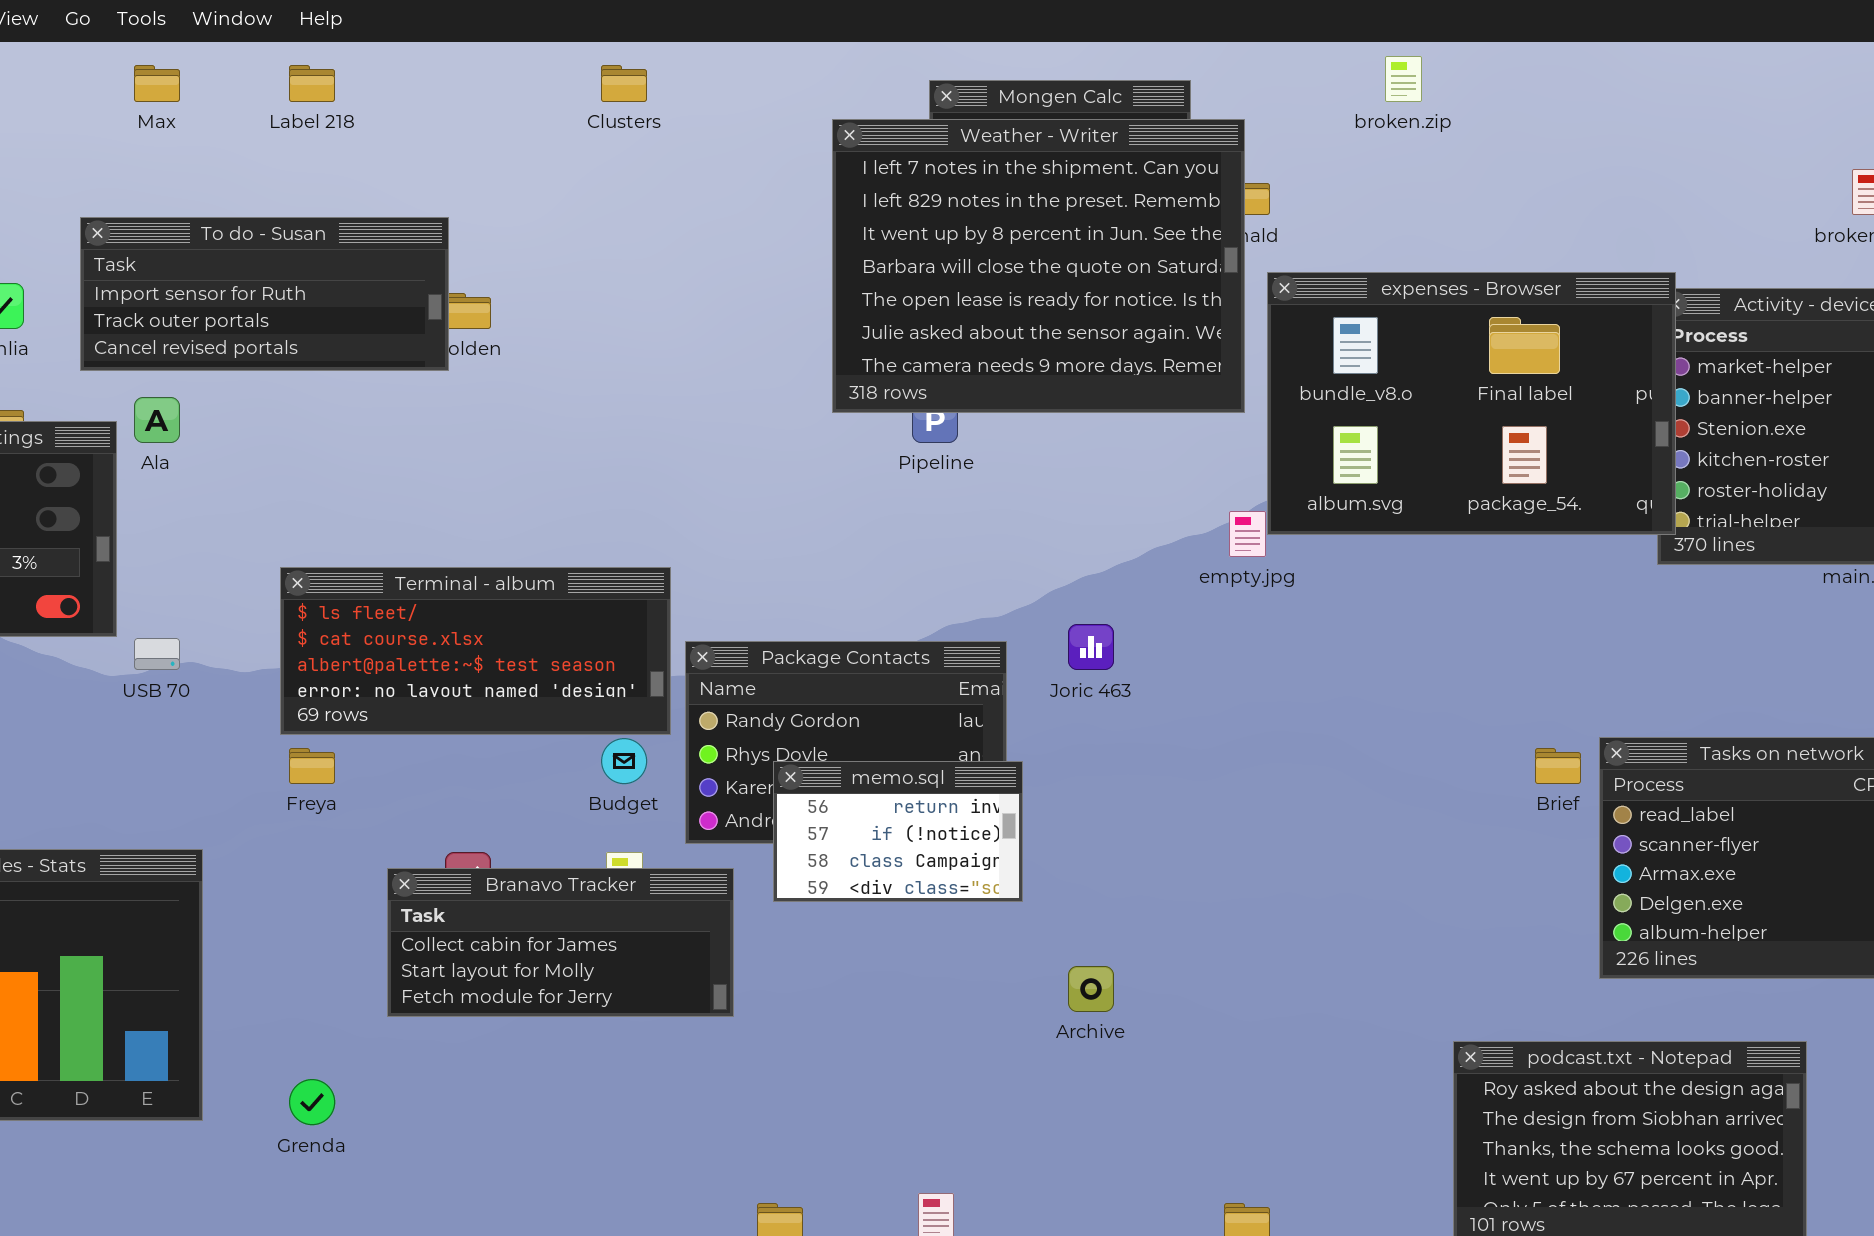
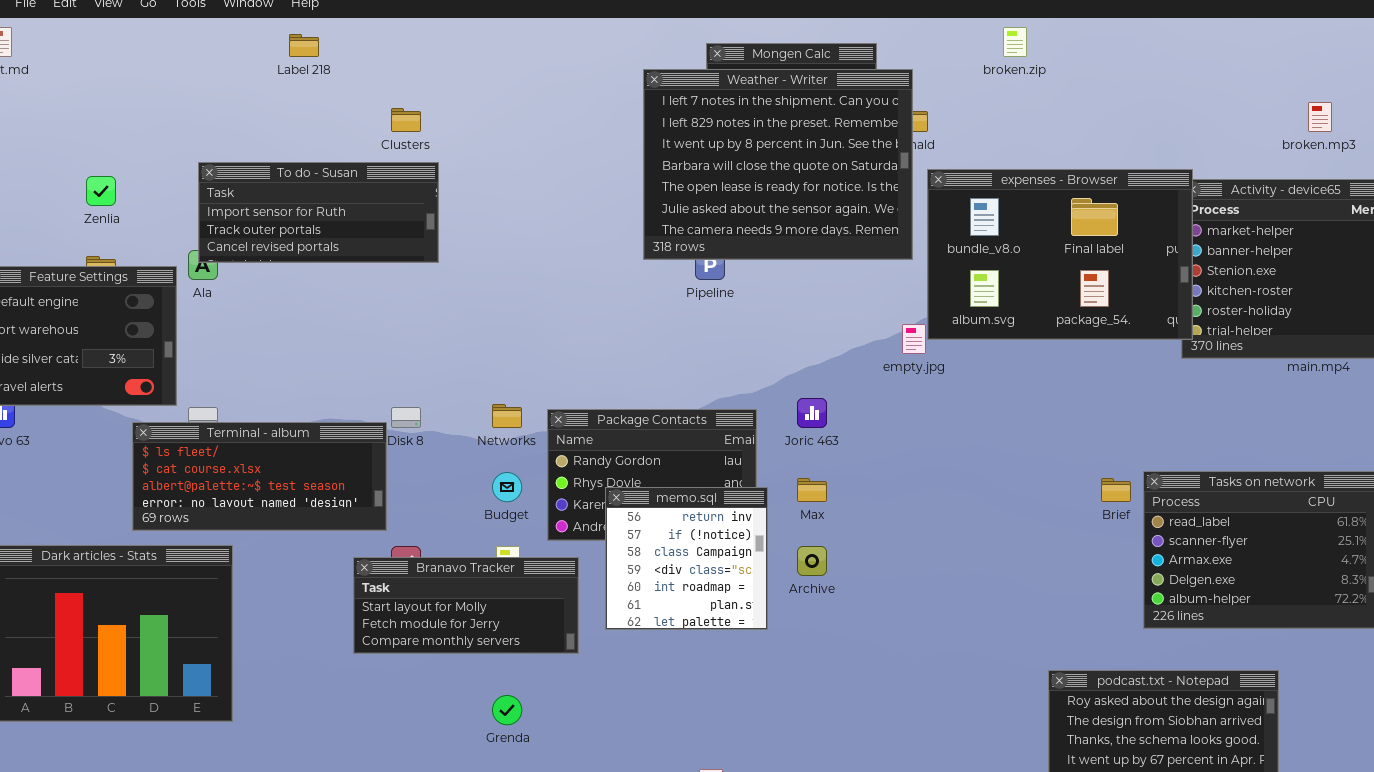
Max: [134,65,180,102] -> [797,478,827,502], moved
Clusters: [601,65,647,102] -> [391,108,421,132], moved
To do - Susan: [80,217,449,371] -> [198,162,439,263], moved
Terminal - album: [280,567,671,735] -> [132,422,387,531], moved
memo.sql: [773,761,1023,902] -> [605,487,768,630], resized
Branavo Tracker: [387,868,734,1017] -> [353,557,579,654], scrolled down 1 row
Archive: [1068,966,1114,1012] -> [797,546,827,576], moved
Grenda: [289,1079,335,1125] -> [492,695,522,725], moved

